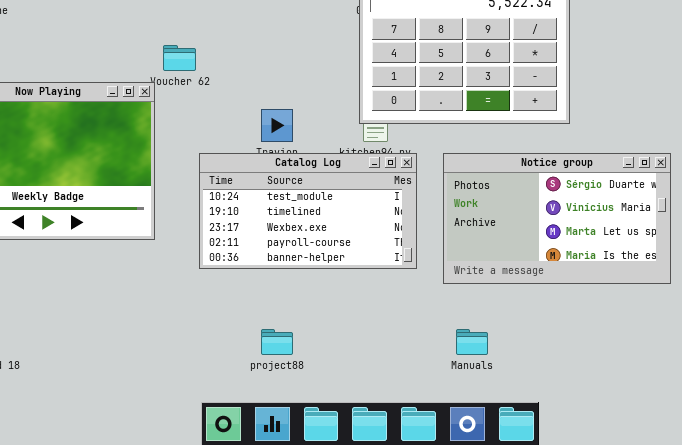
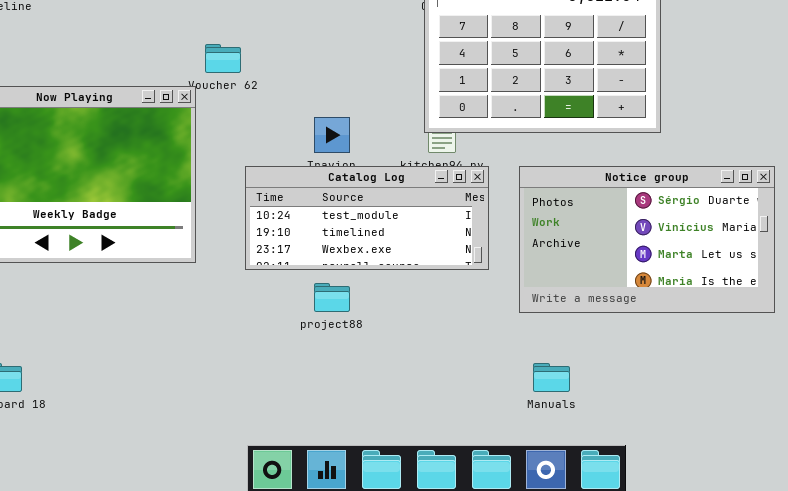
Catalog Log: [199,153,417,269] -> [245,166,489,270], resized
project88: [261,329,293,355] -> [314,283,350,312], moved

